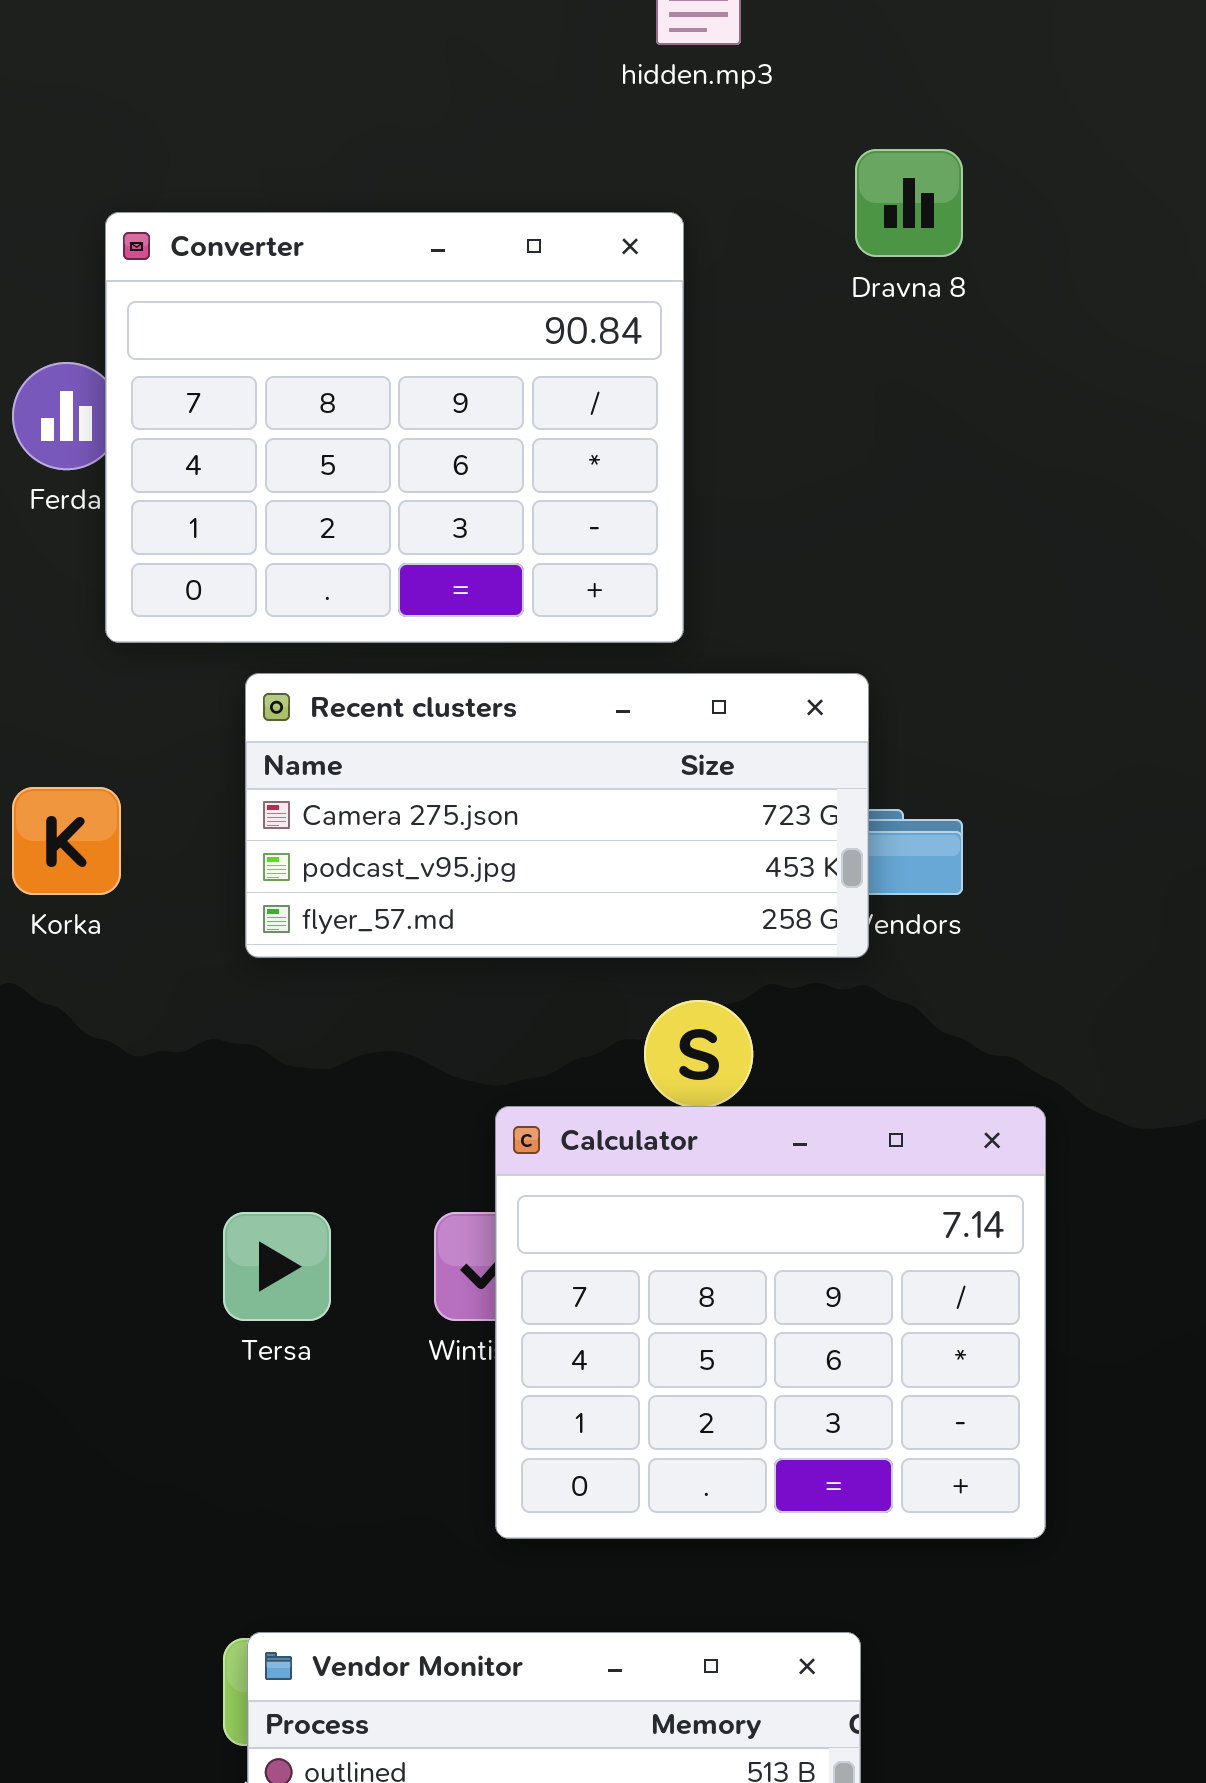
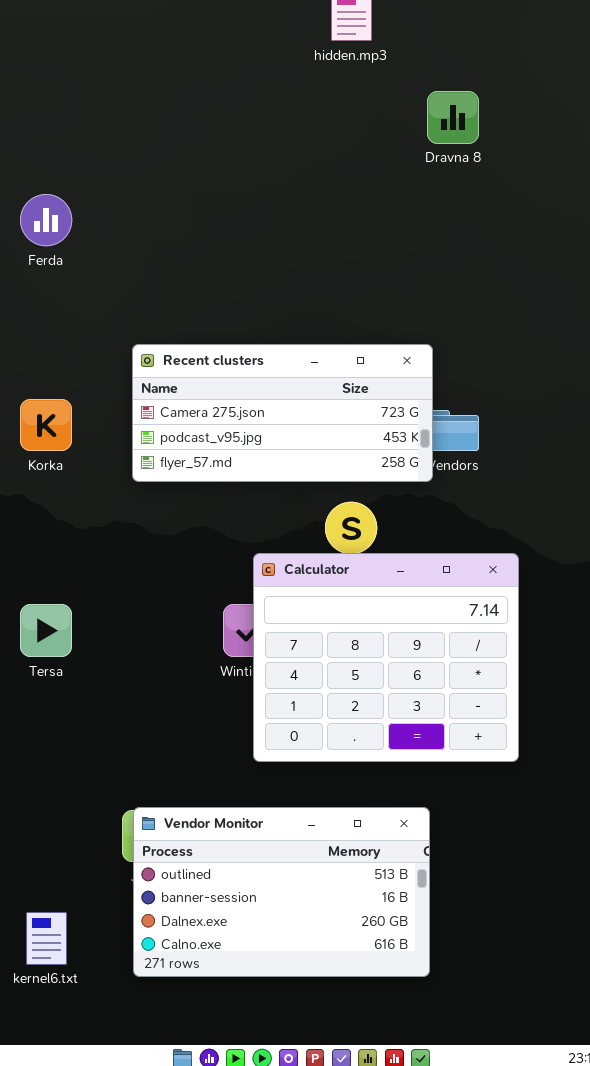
Converter: [105,212,684,643] -> none, closed
Tersa: [223,1212,331,1321] -> [20,604,72,657], moved

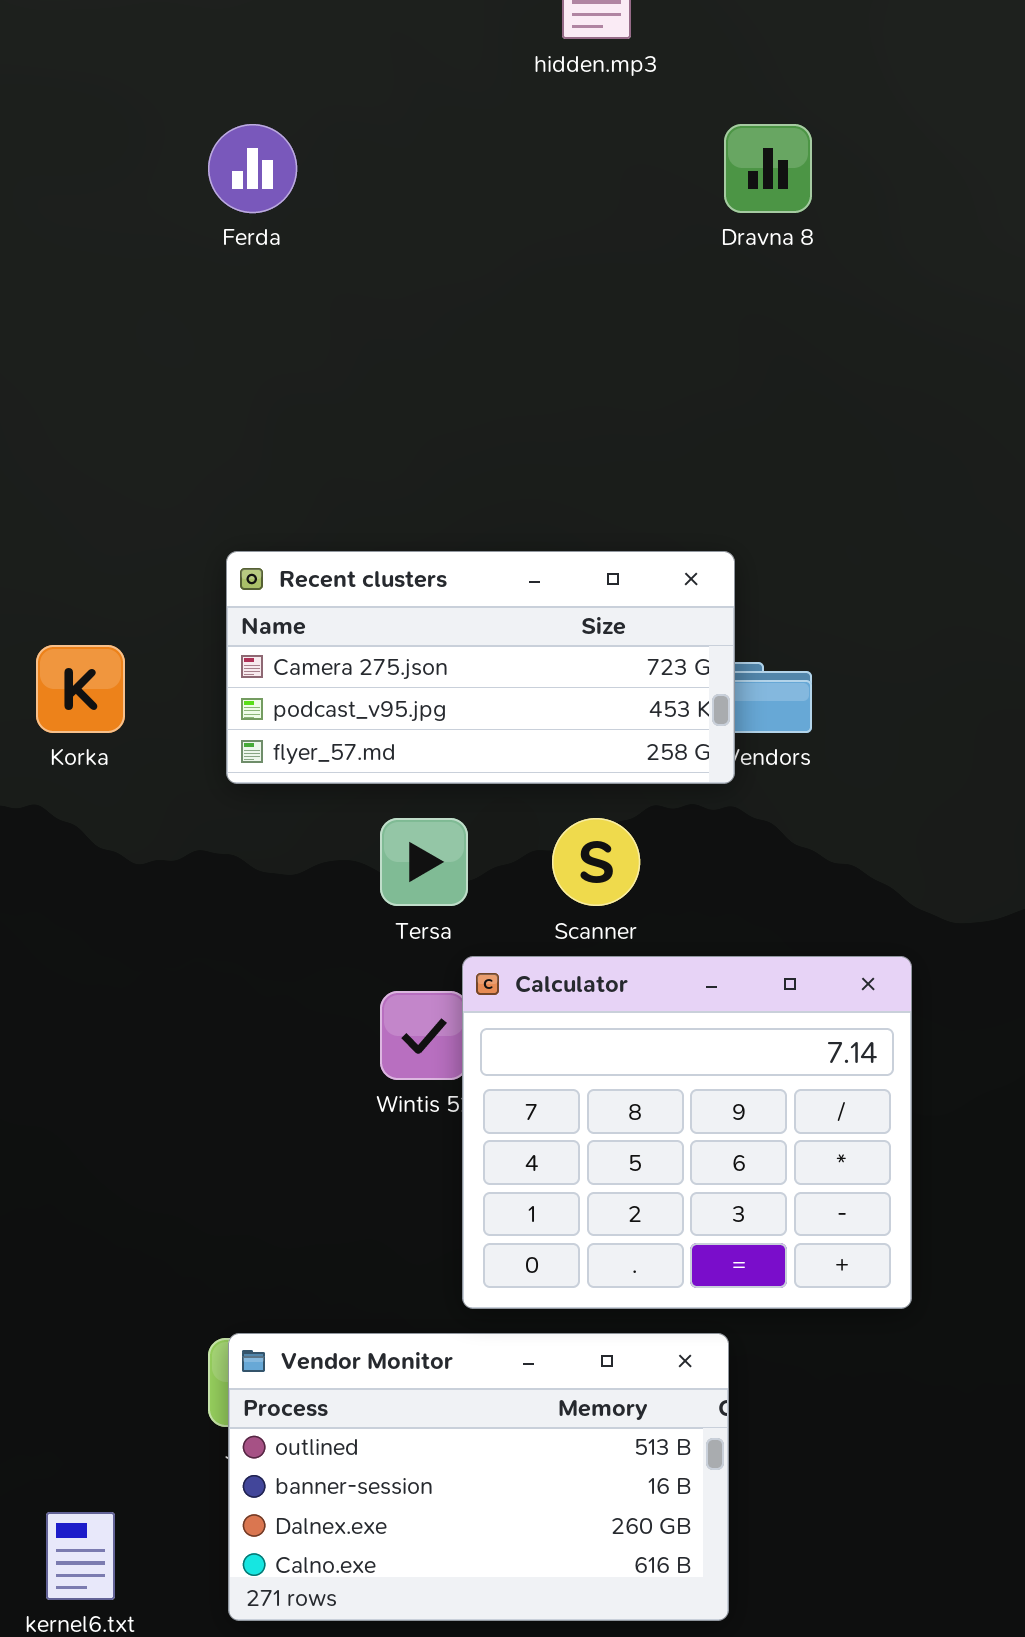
Ferda: [20,194,72,246] -> [208,124,297,213], moved
Calculator: [253,553,519,762] -> [462,956,912,1309], moved
Tersa: [20,604,72,657] -> [380,818,468,906], moved

